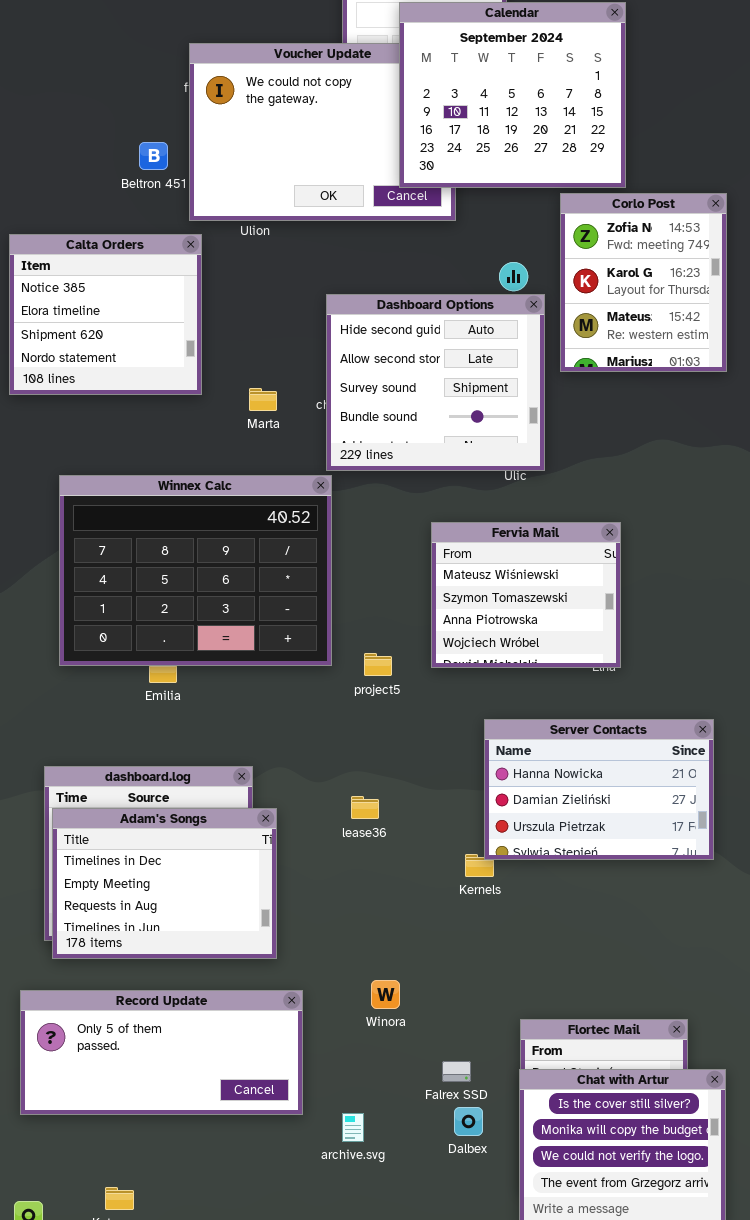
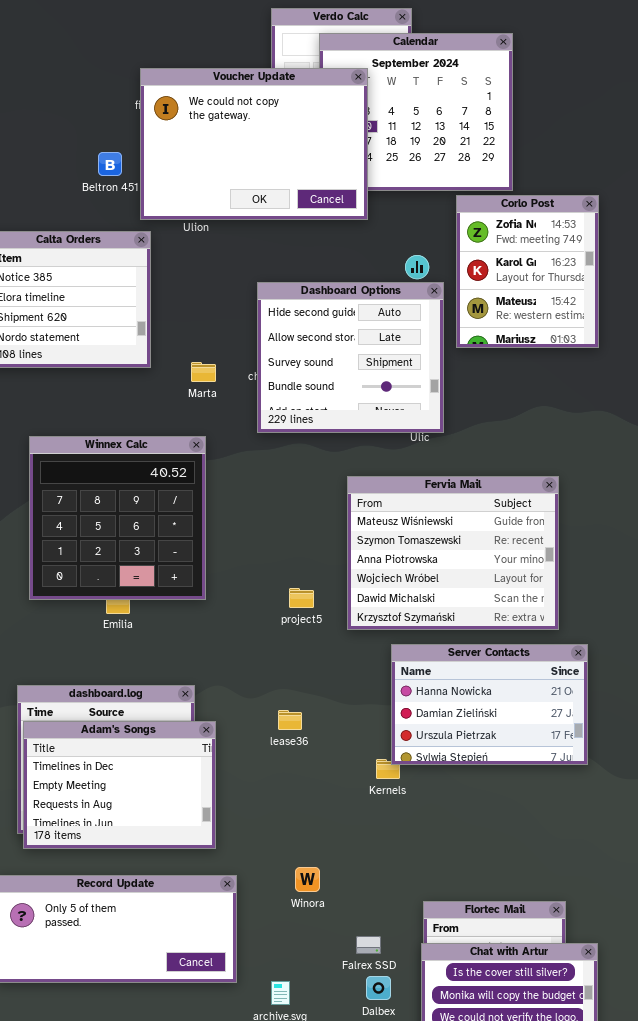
Voucher Update: [189,43,456,221] -> [140,68,368,220], raised
Winnex Calc: [59,475,332,666] -> [29,436,206,600], resized
Fervia Mail: [431,522,621,668] -> [347,476,559,630], resized

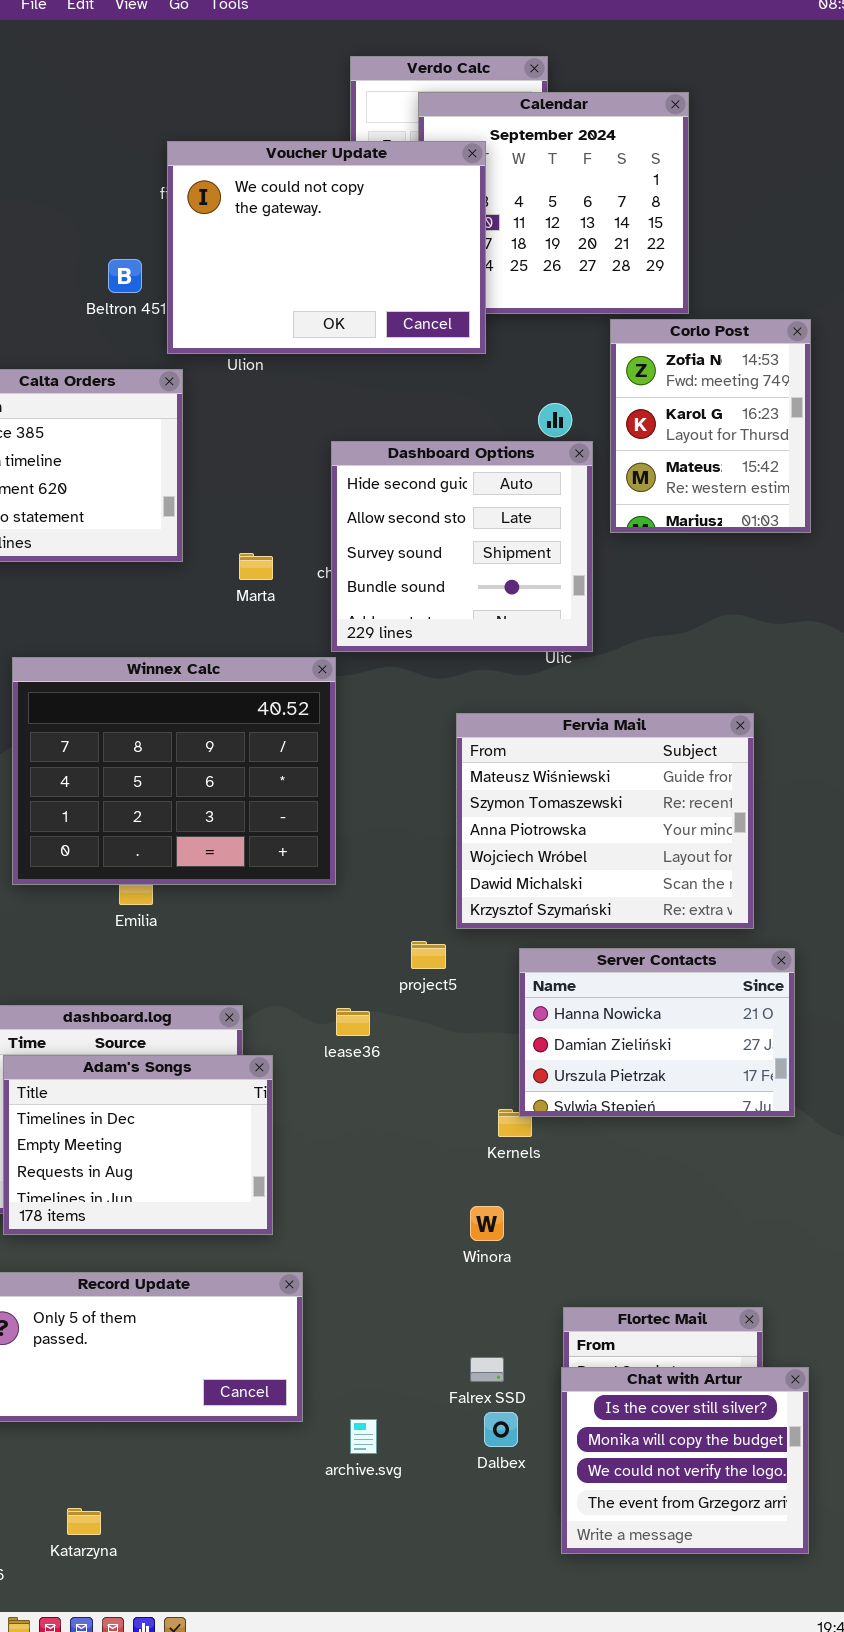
Winnex Calc: [29,436,206,600] -> [12,657,336,885], resized
project5: [289,588,314,608] -> [411,941,446,969], moved
lease36: [278,710,302,730] -> [336,1008,370,1036], moved
Winora: [295,867,320,892] -> [470,1206,504,1241], moved

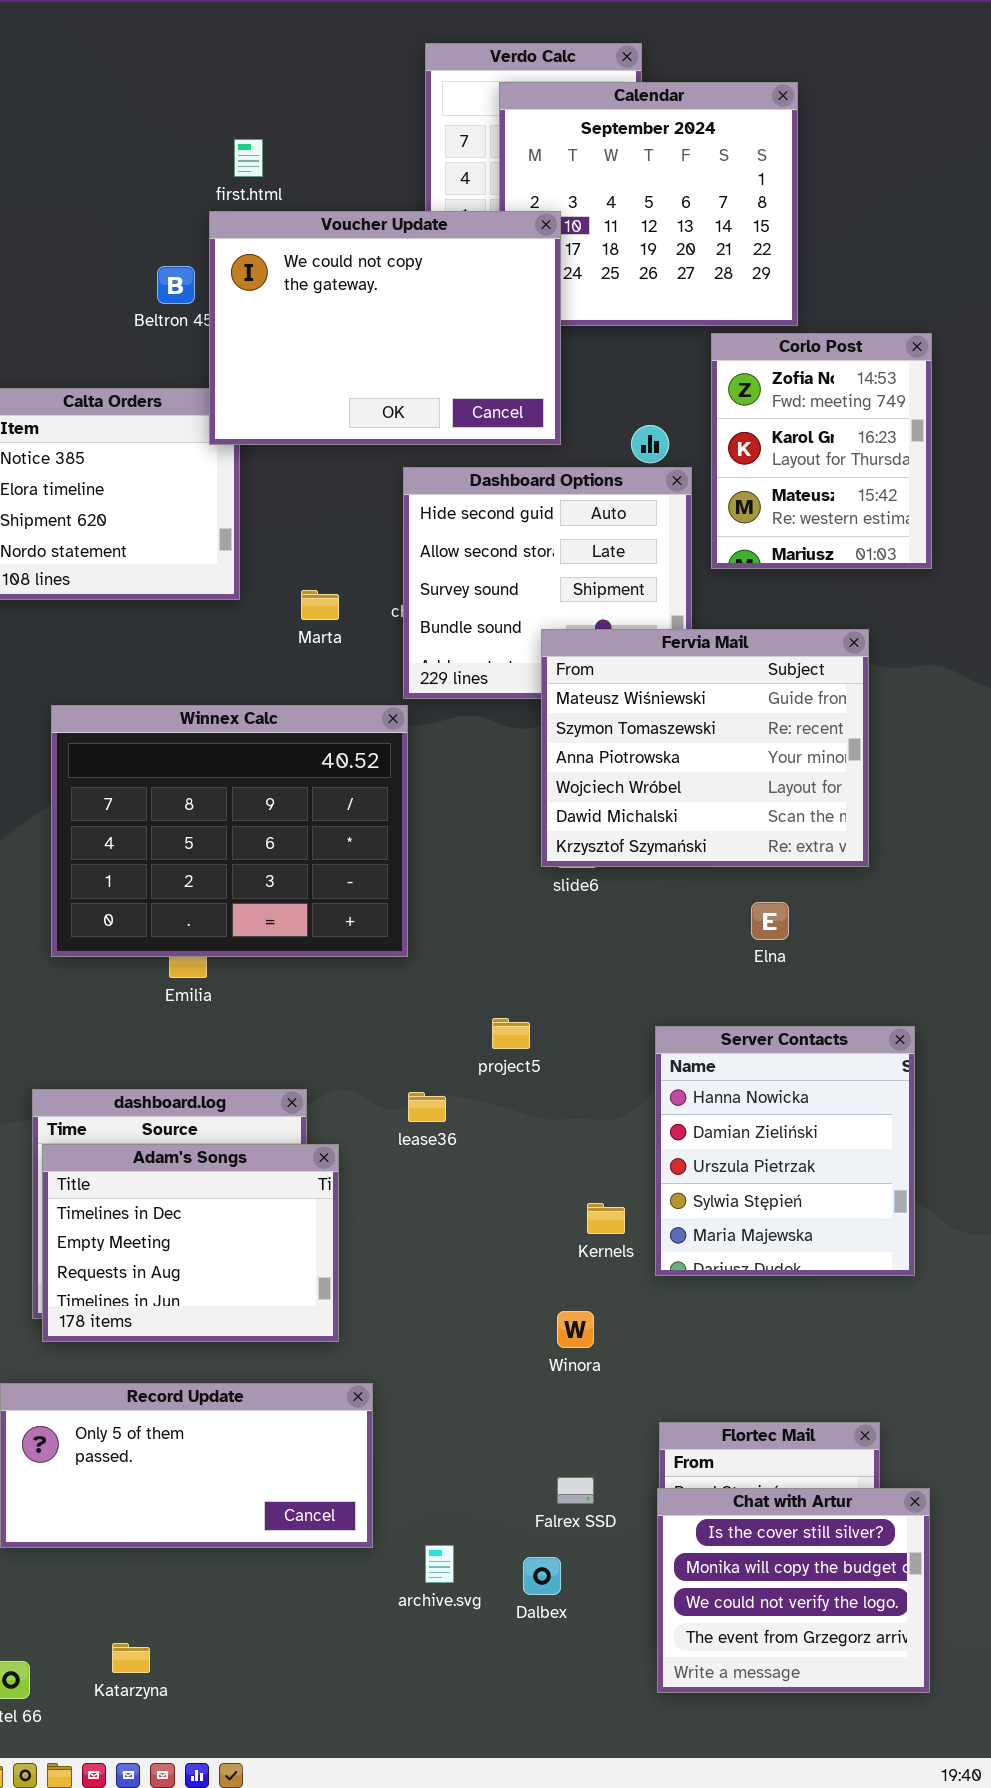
Voucher Update: [167,141,486,354] -> [209,211,561,445], moved
Fervia Mail: [456,713,754,929] -> [541,629,869,867], moved
Server Contacts: [519,948,795,1117] -> [655,1026,915,1276], resized
Dalbex: [484,1412,518,1447] -> [523,1557,561,1595], moved

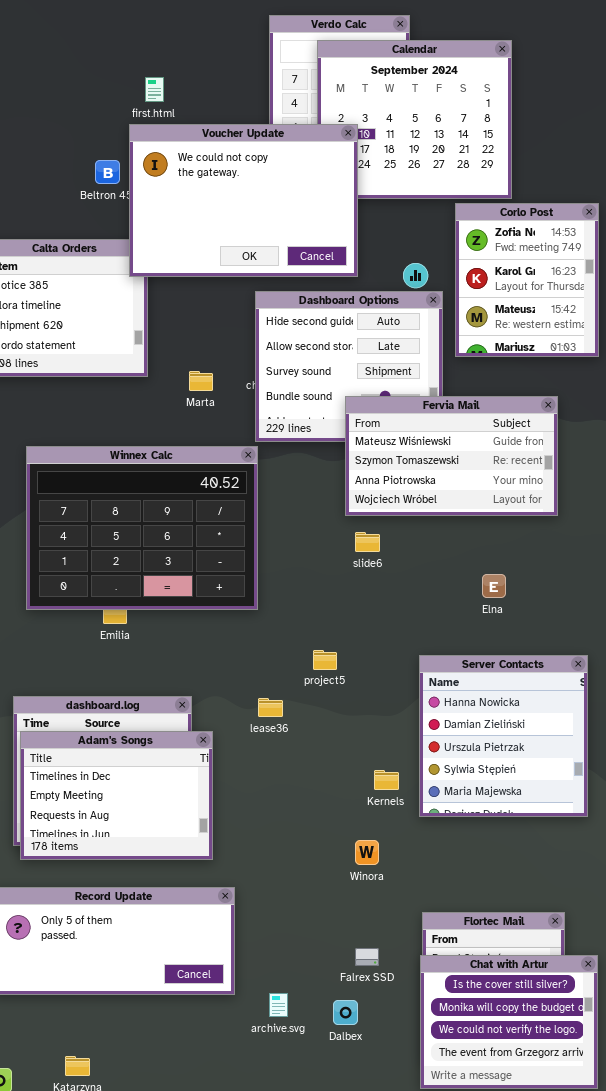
Fervia Mail: [541,629,869,867] -> [345,396,558,516], resized

